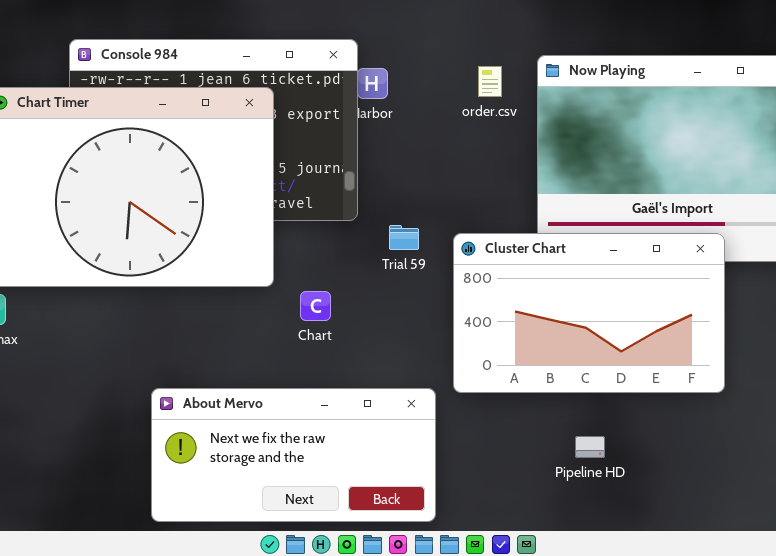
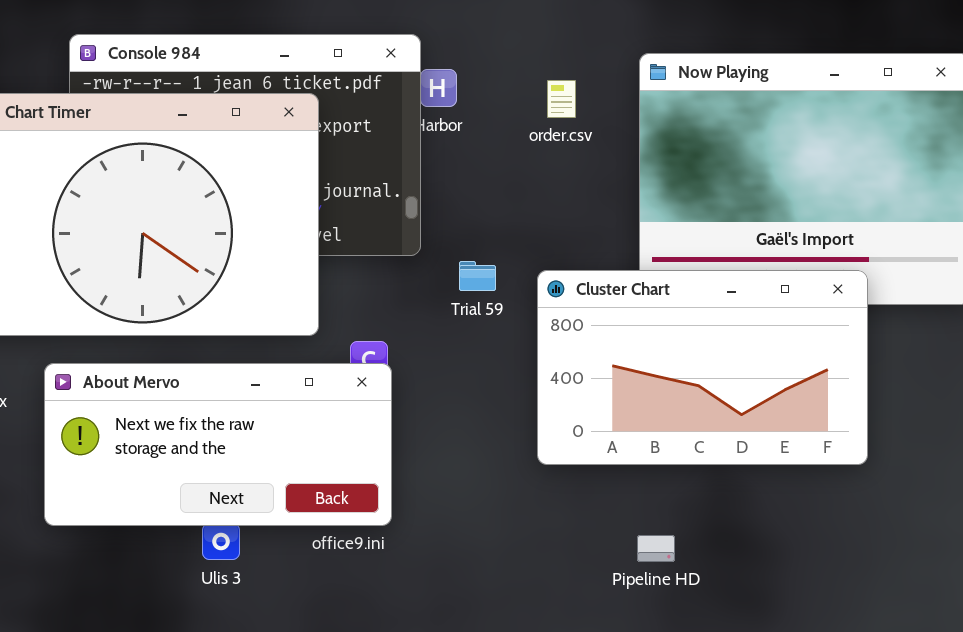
order.csv: [478,66,502,97] -> [547,80,576,118], moved
About Mervo: [151,388,436,522] -> [44,363,392,526], moved
Pipeline HD: [575,436,605,458] -> [637,535,675,562], moved

